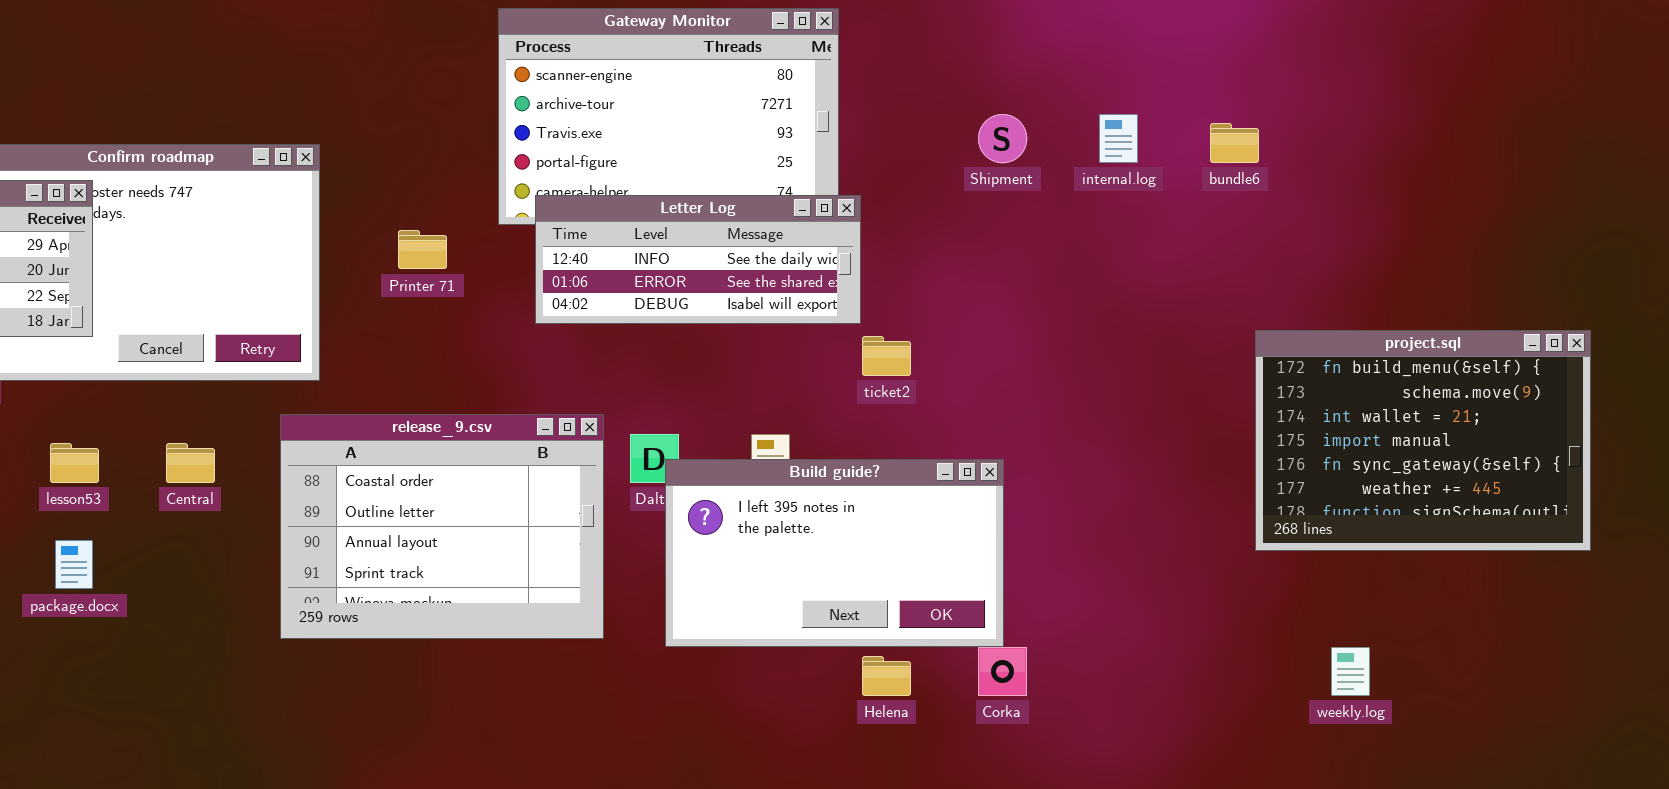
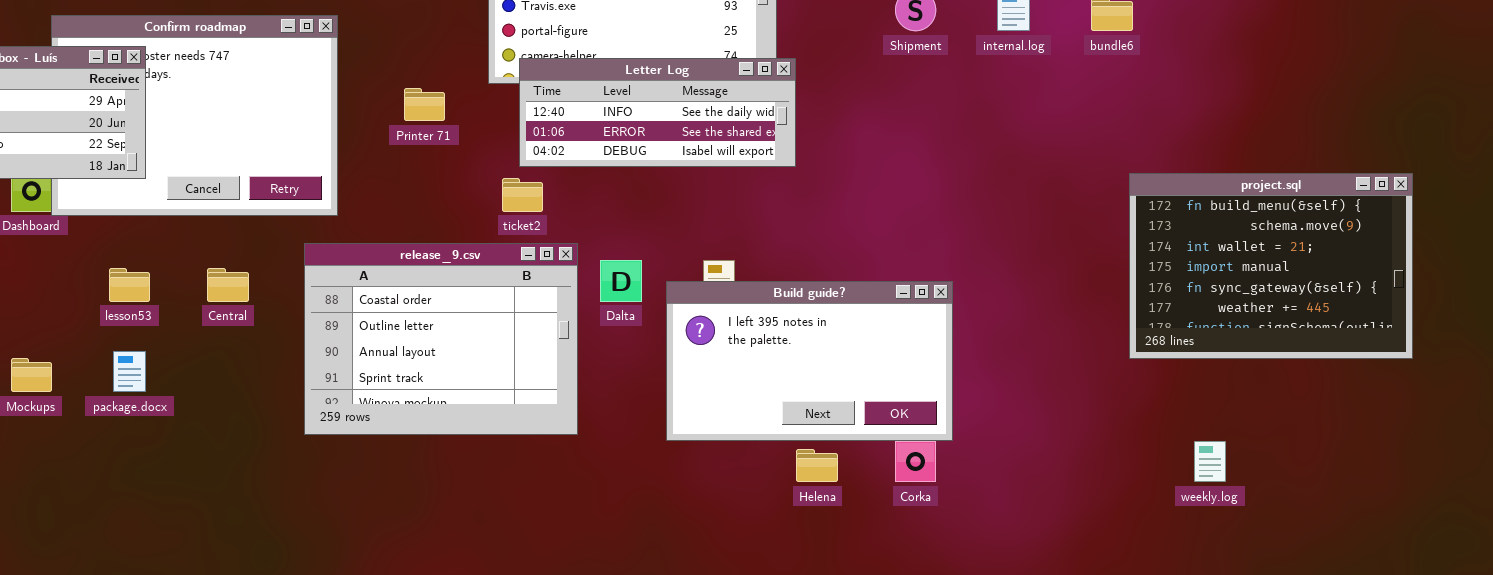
ticket2: [862,336,911,376] -> [502,178,543,212], moved
Build guide?: [665,459,1004,647] -> [666,281,953,441], moved

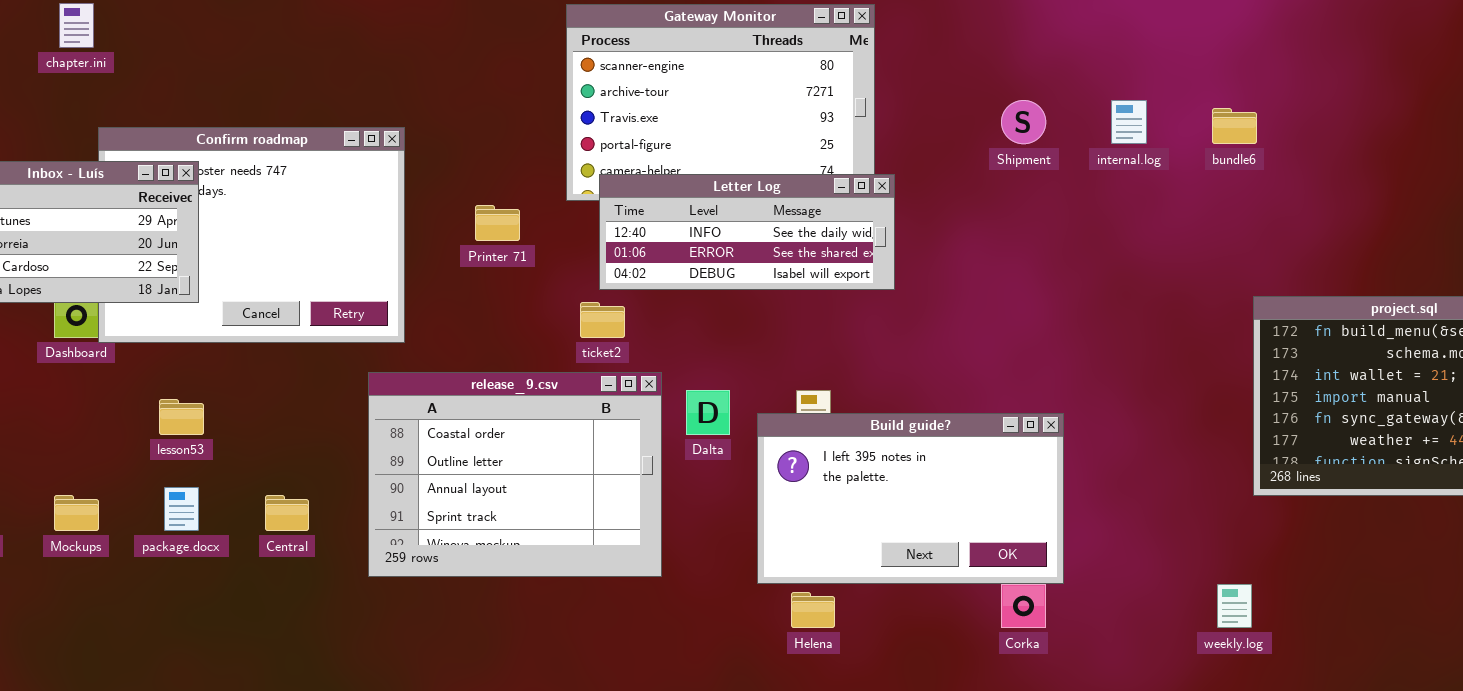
Central: [207,268,249,302] -> [265,495,309,531], moved
weekly.log: [1194,441,1226,482] -> [1217,584,1252,628], moved
Helena: [796,449,838,482] -> [791,592,835,628], moved

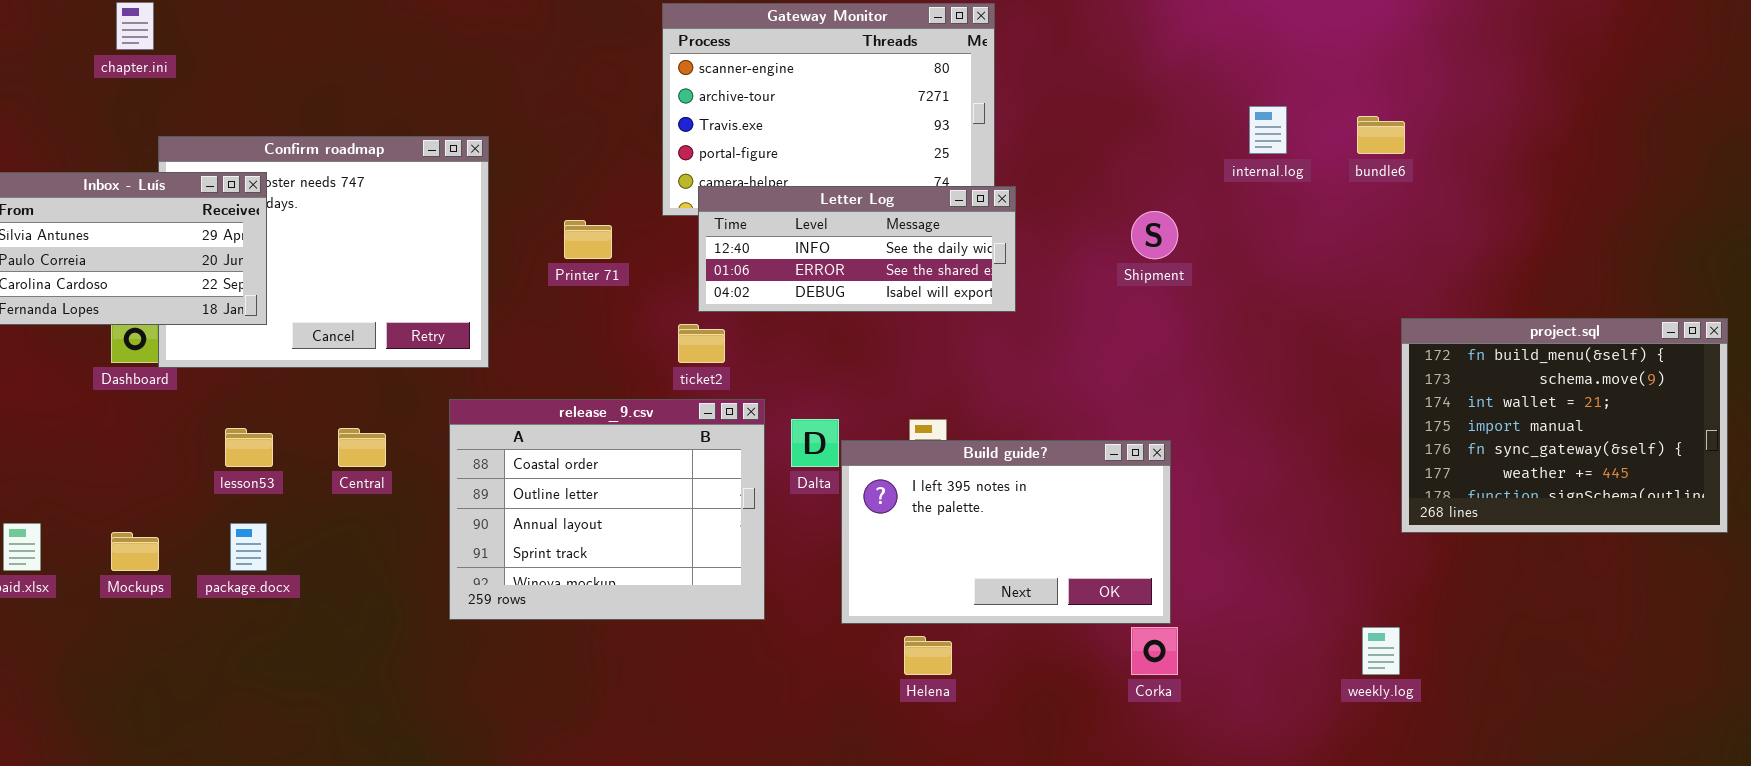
Shipment: [1001,100,1046,144] -> [1131,211,1178,259], moved
Build guide?: [757,413,1064,584] -> [841,440,1171,624], moved
Central: [265,495,309,531] -> [338,428,386,467], moved

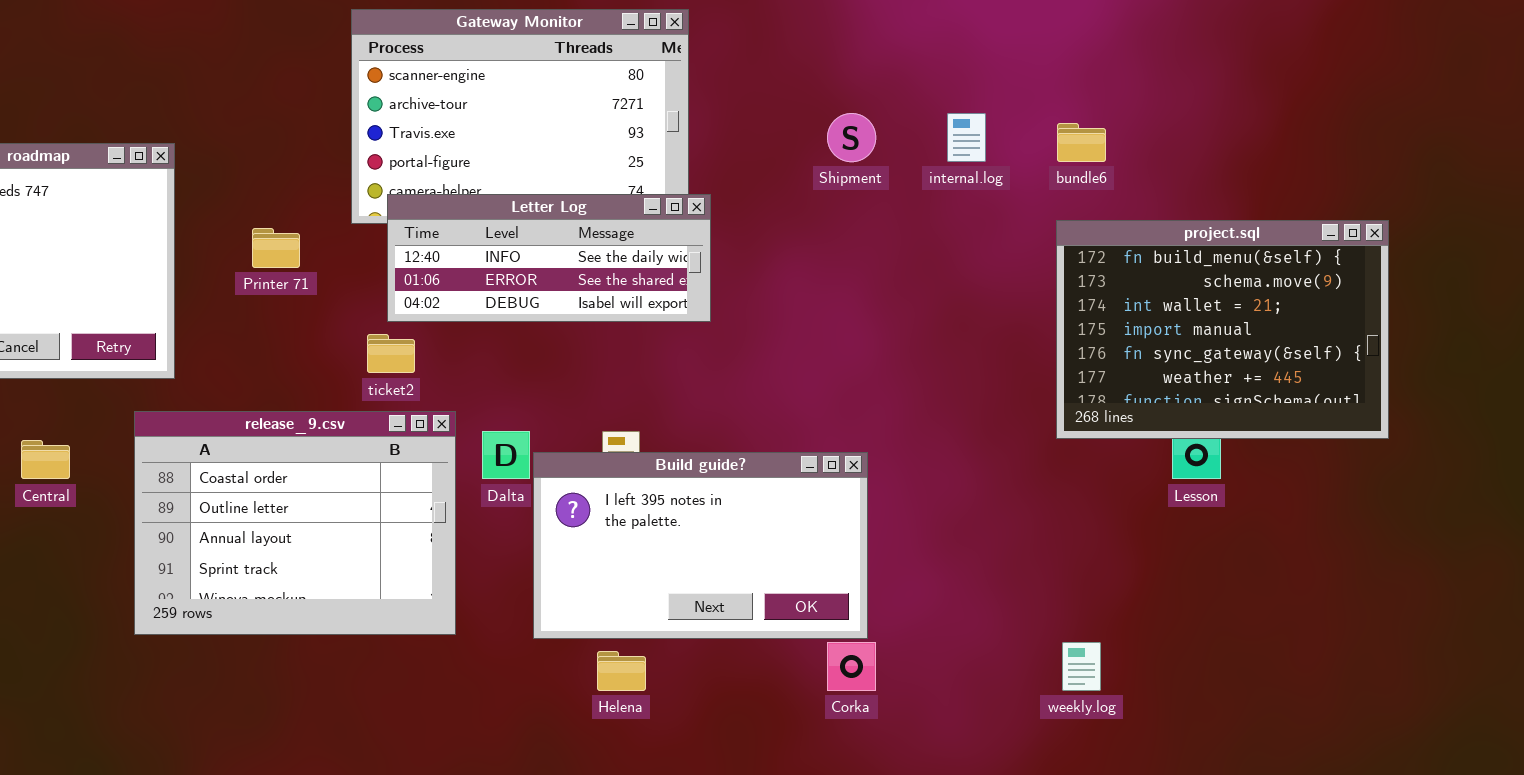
Shipment: [1131,211,1178,259] -> [827,113,876,162], moved
project.sql: [1401,318,1728,533] -> [1056,220,1389,439], moved

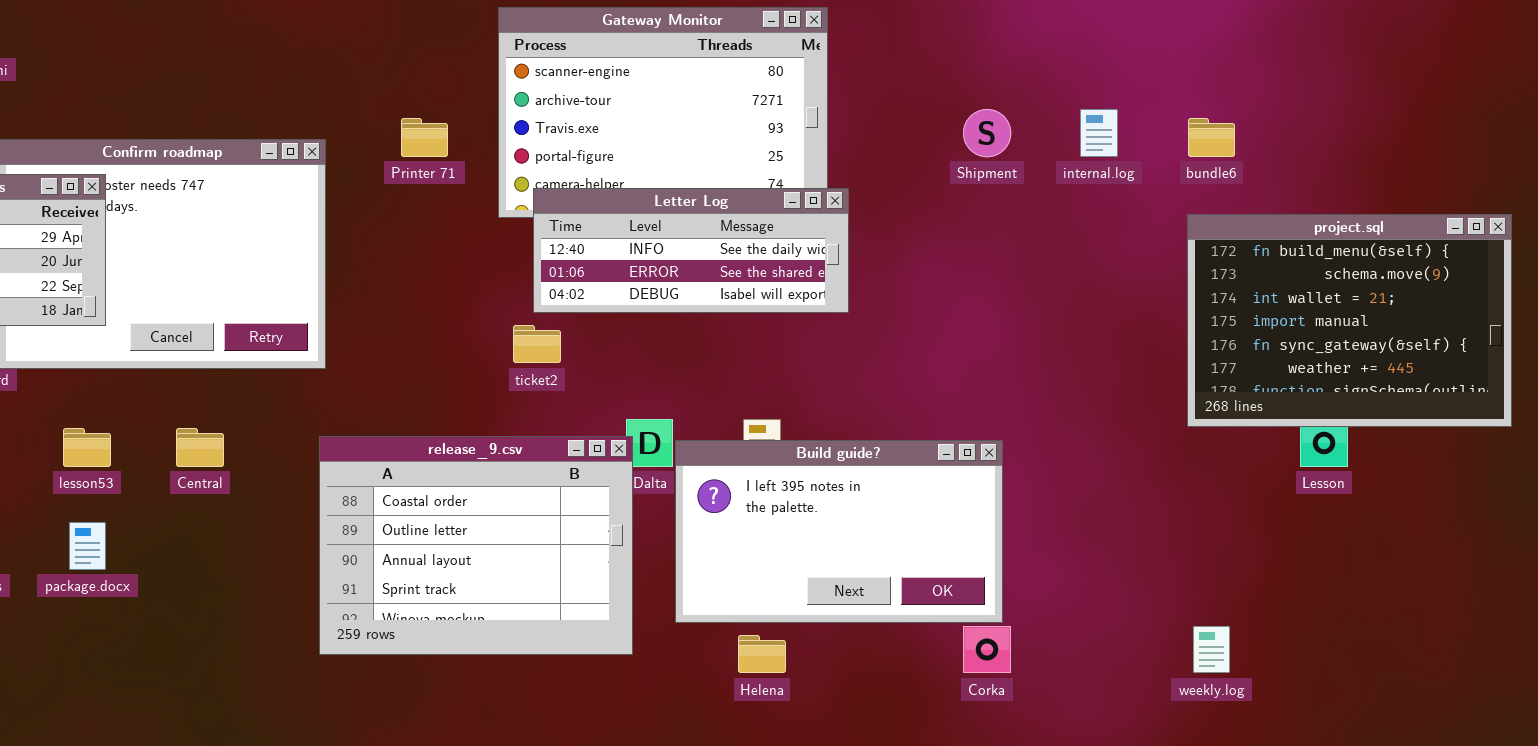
Printer 71: [252,228,300,268] -> [401,118,448,157], moved
release_9.csv: [134,411,456,635] -> [319,436,633,655], moved

